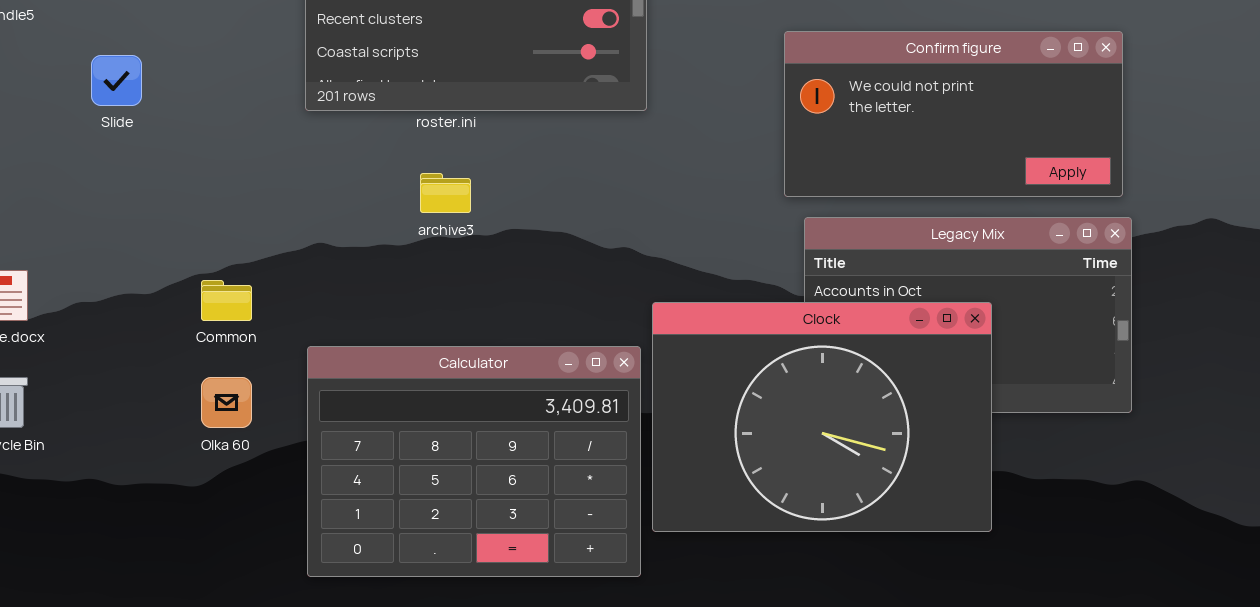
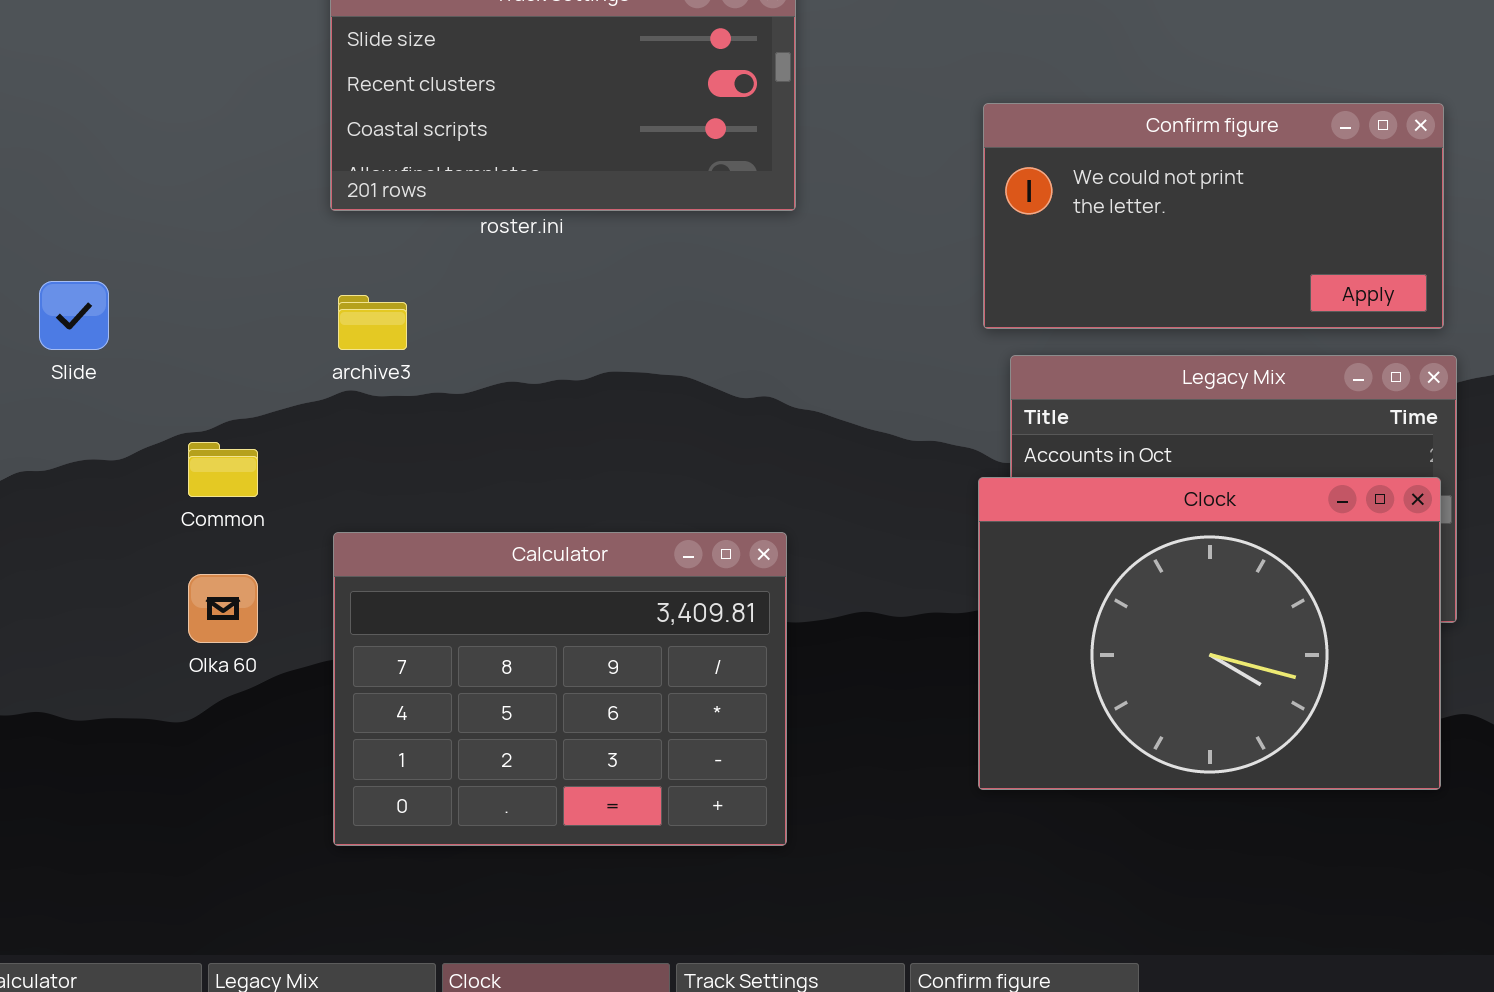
Slide: [91,55,142,106] -> [39,281,109,350], moved
archive3: [420,173,471,213] -> [338,295,407,350], moved
Clock: [652,302,992,532] -> [978,477,1441,790], moved

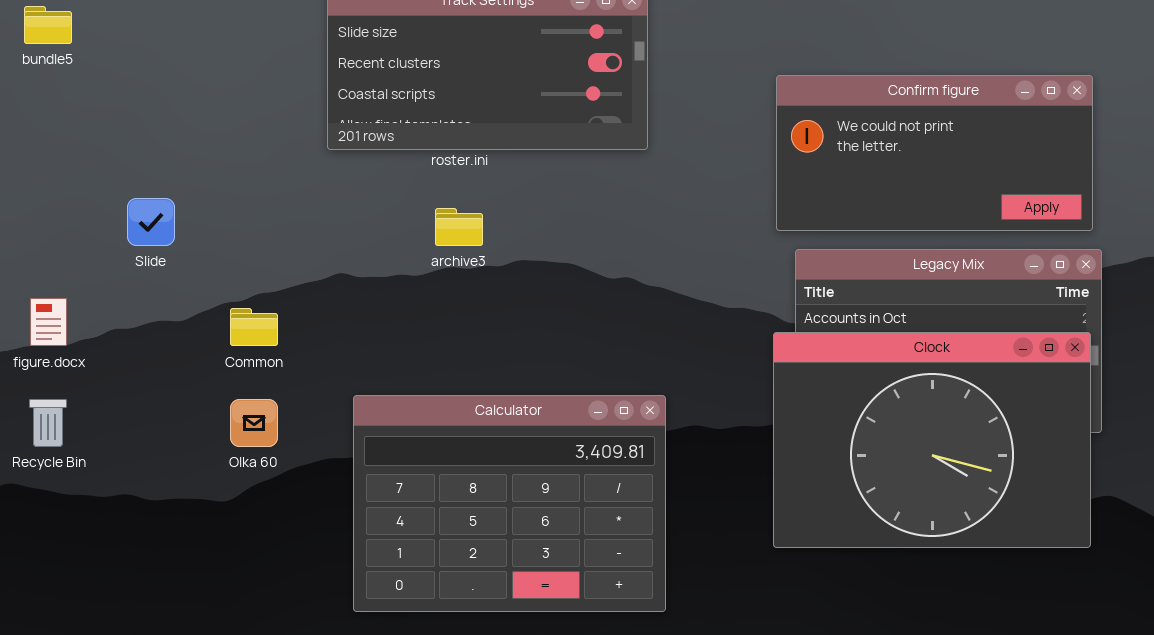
archive3: [338,295,407,350] -> [435,208,483,246], moved
Calculator: [333,532,787,846] -> [353,395,666,612], moved

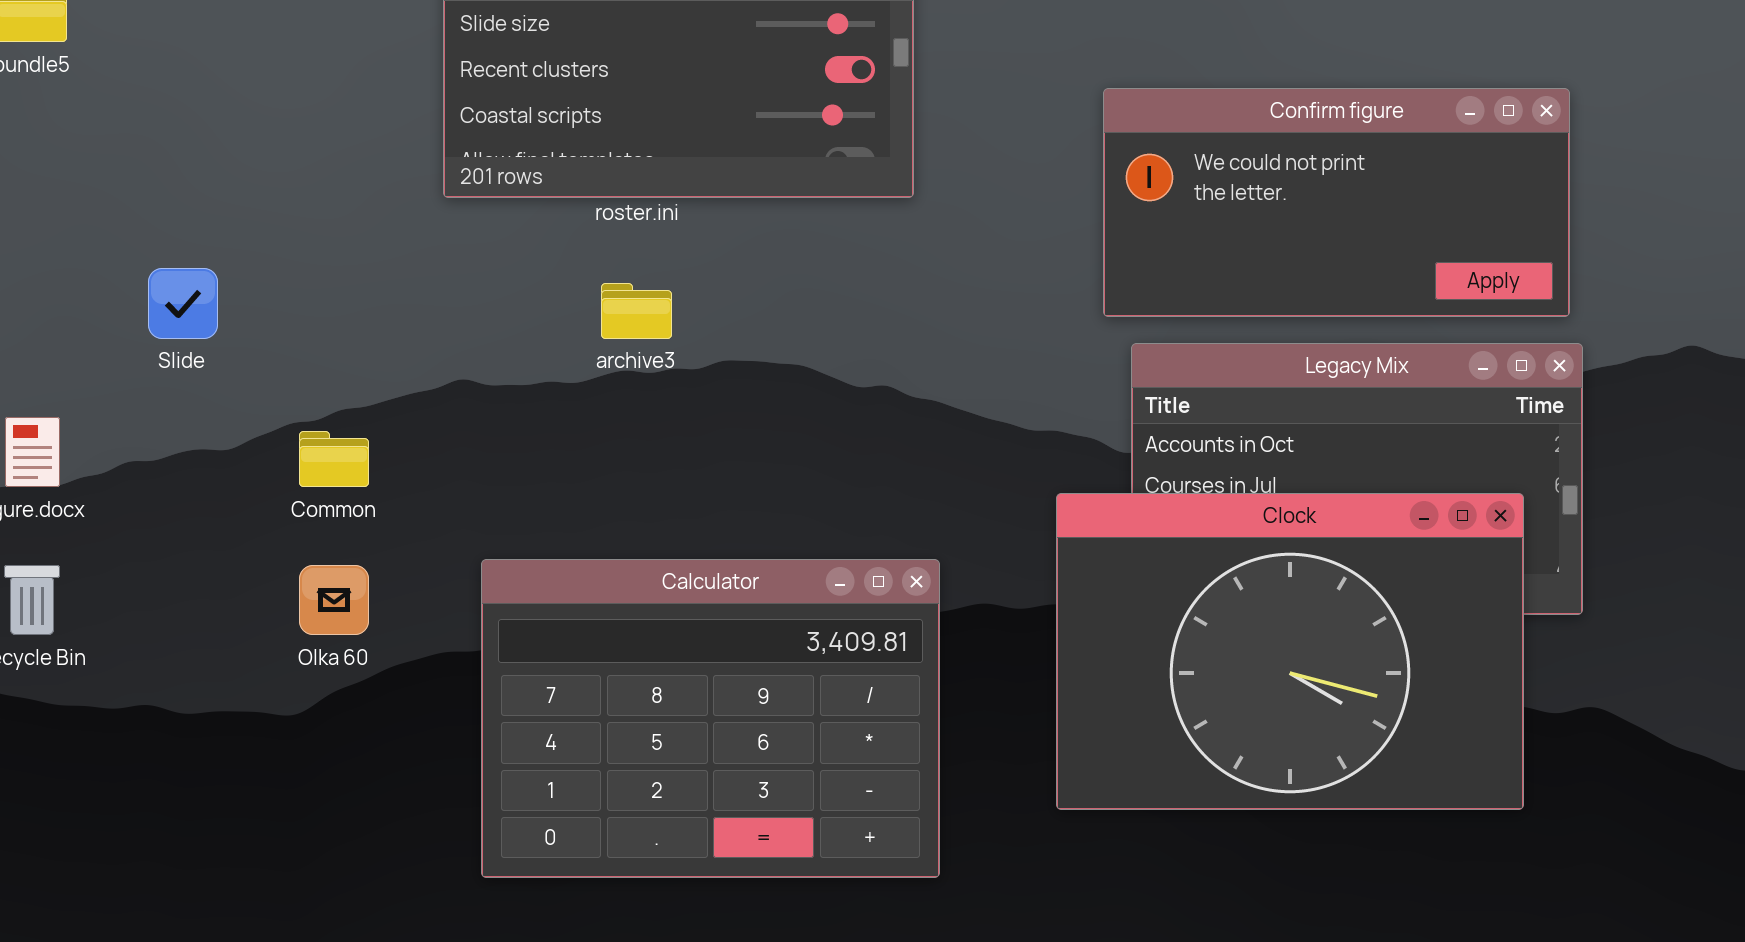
Clock: [773,332,1091,548] -> [1056,493,1524,810], moved

